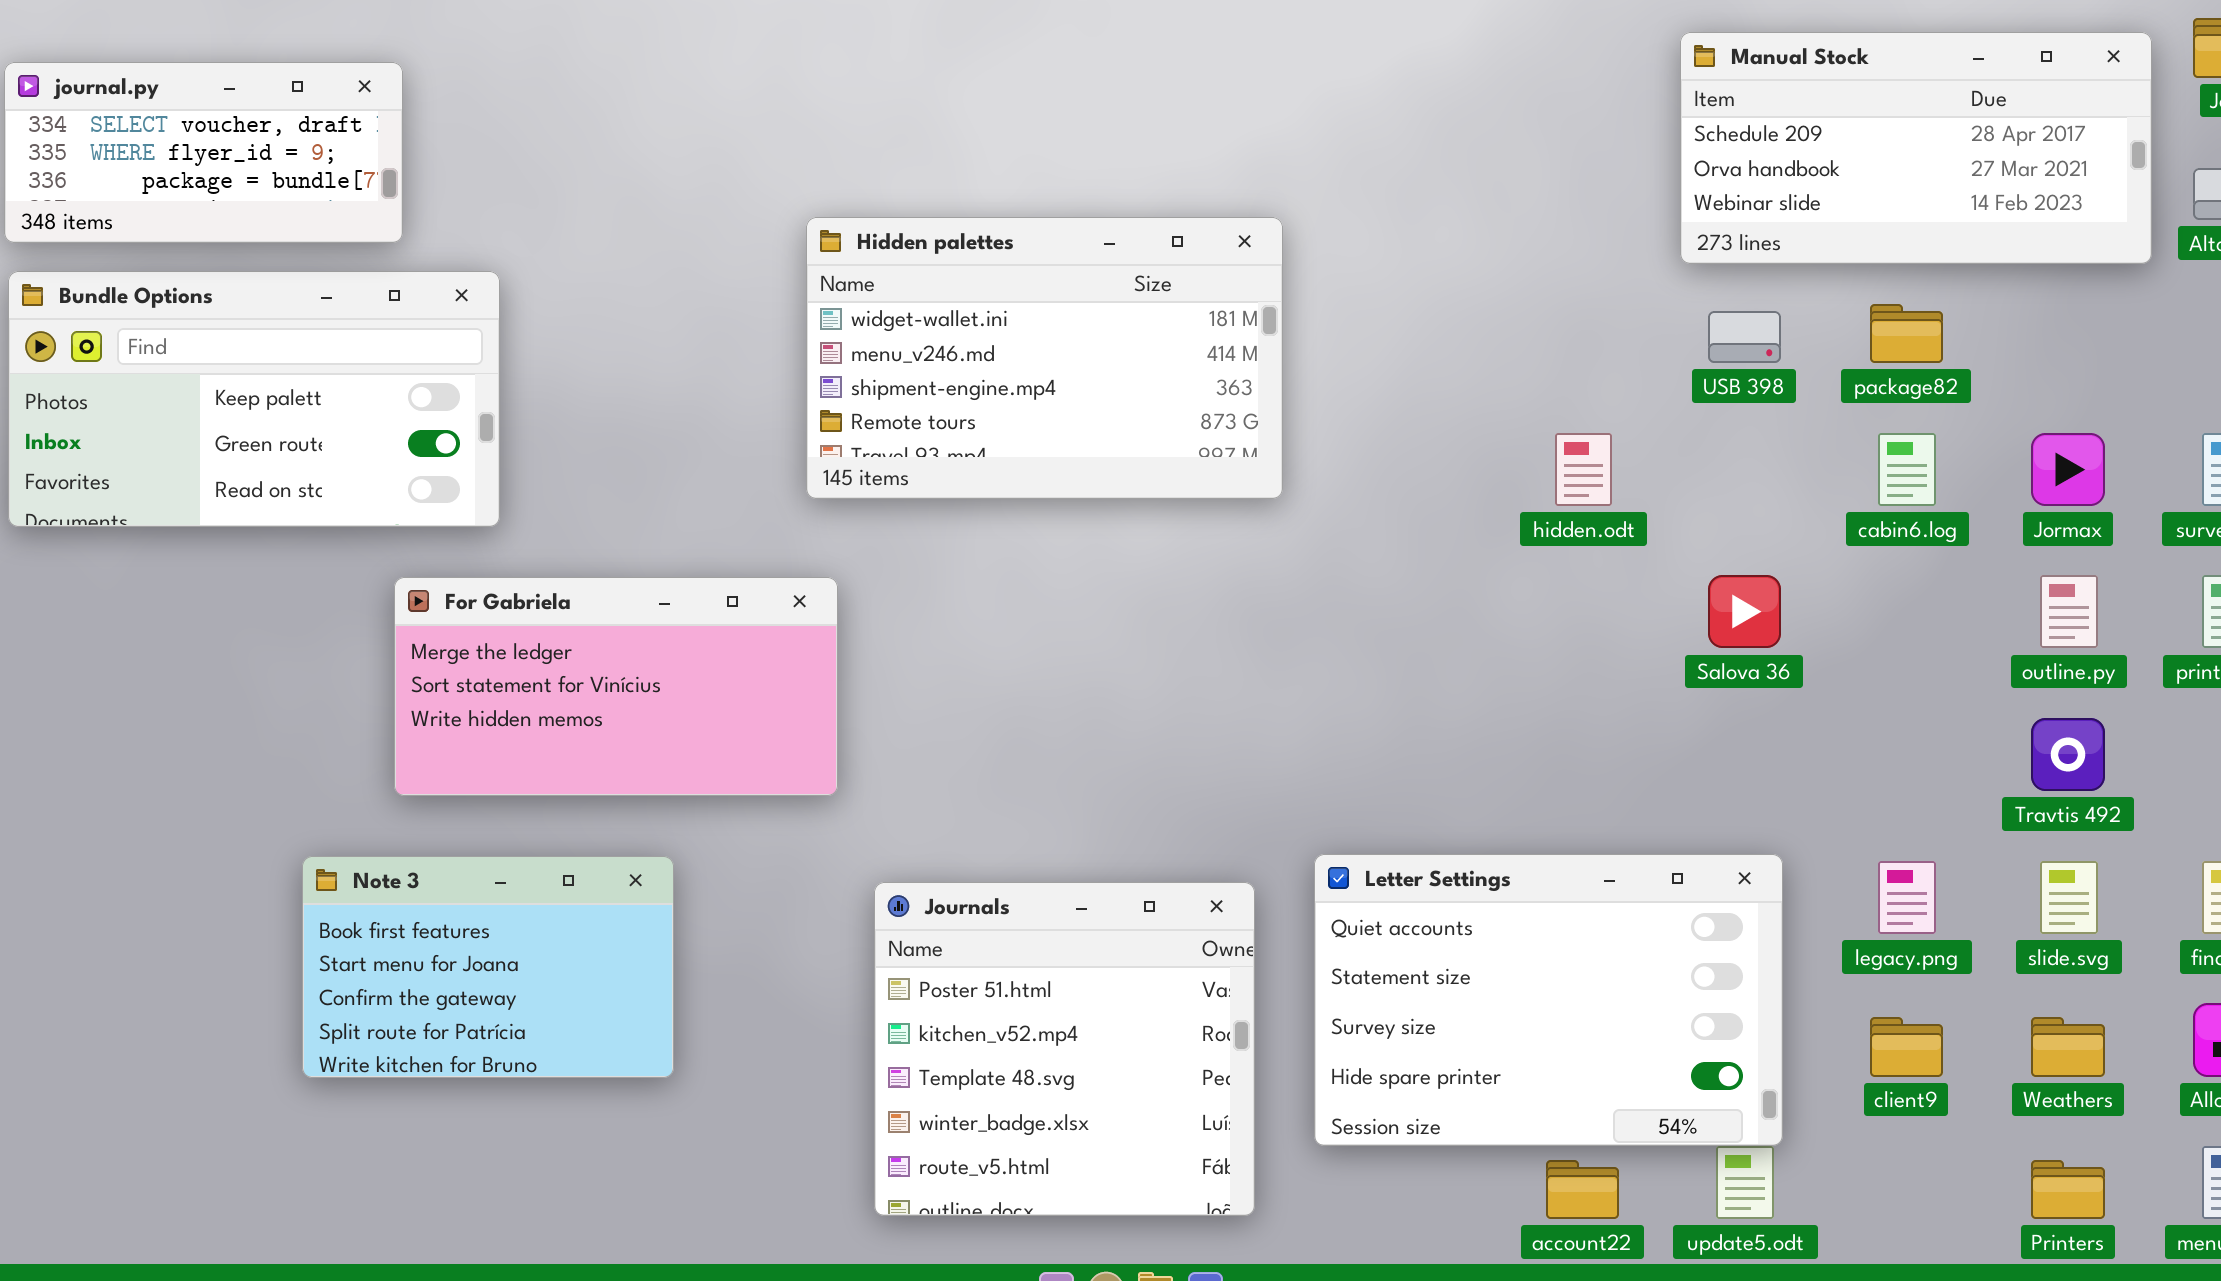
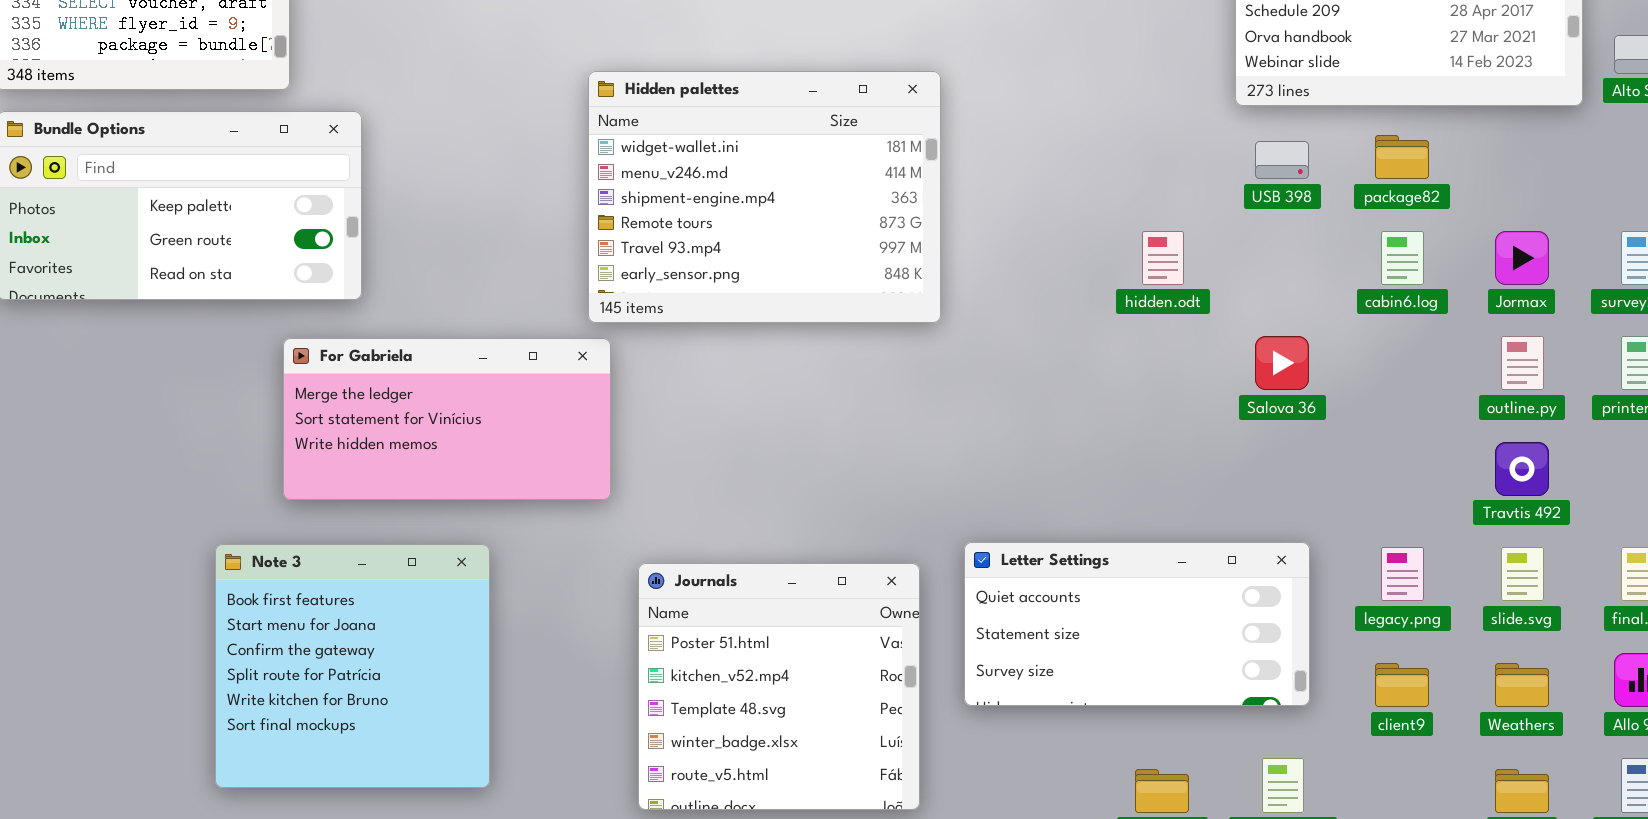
Hidden palettes: [806,217,1283,499] -> [588,71,941,323], resized
Letter Settings: [1314,854,1783,1146] -> [964,542,1310,706], resized
Note 3: [302,856,674,1078] -> [215,544,490,788], resized

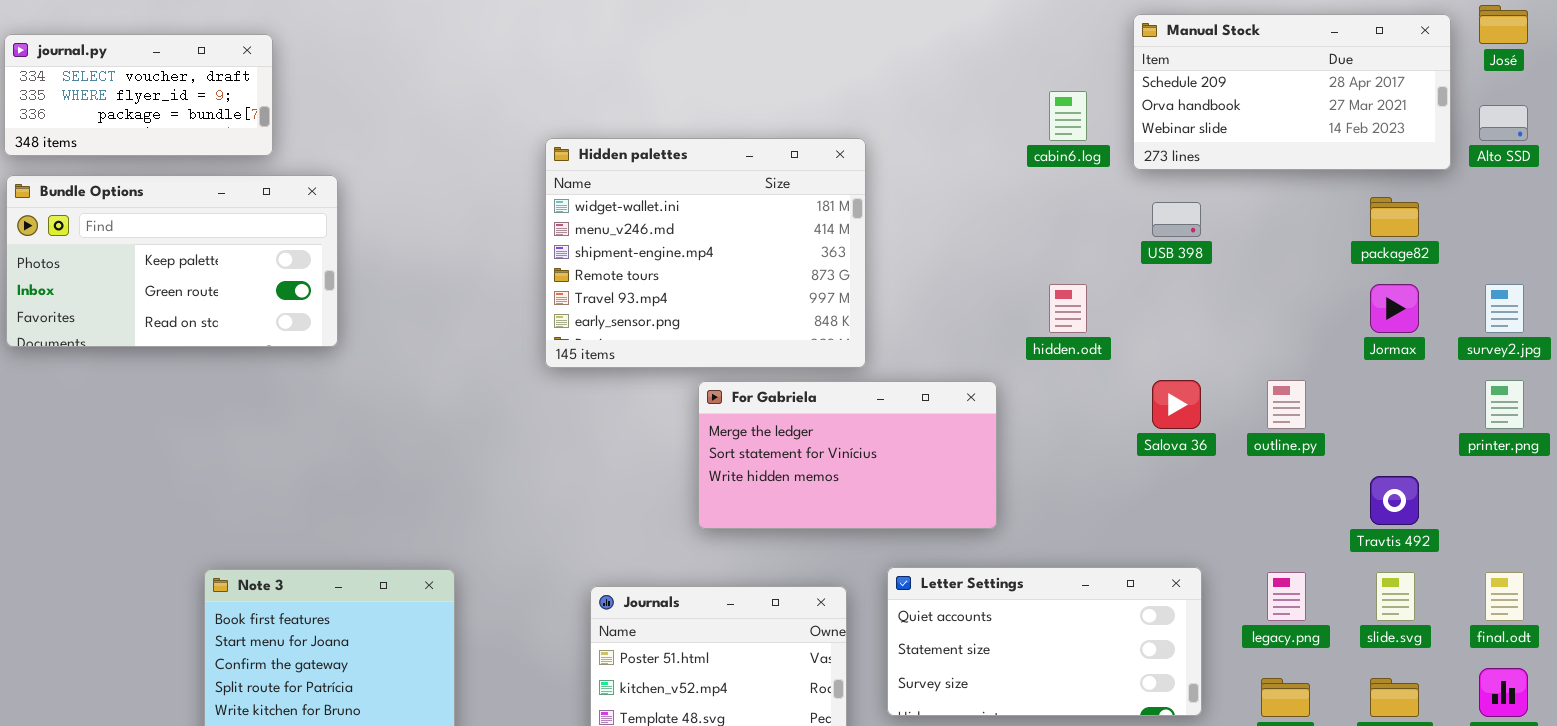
package82: [1375,135,1429,179] -> [1370,197,1419,237], moved
cabin6.log: [1381,231,1424,285] -> [1049,91,1087,141], moved
outline.py: [1501,336,1544,390] -> [1267,380,1306,429], moved
For Gabriela: [283,338,611,500] -> [698,381,997,529], moved

